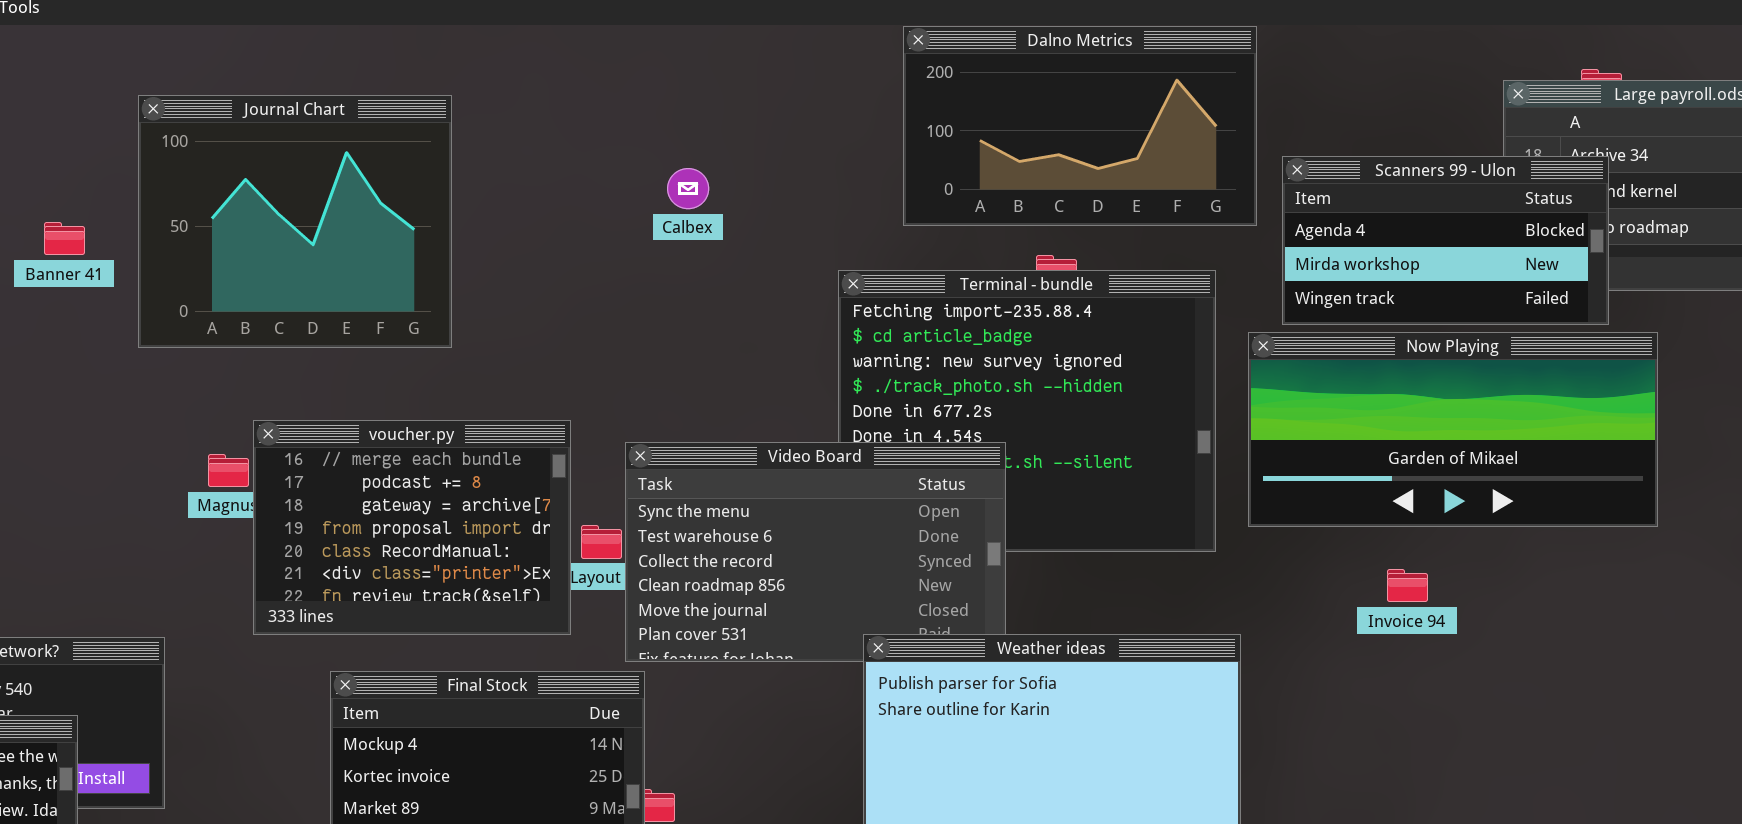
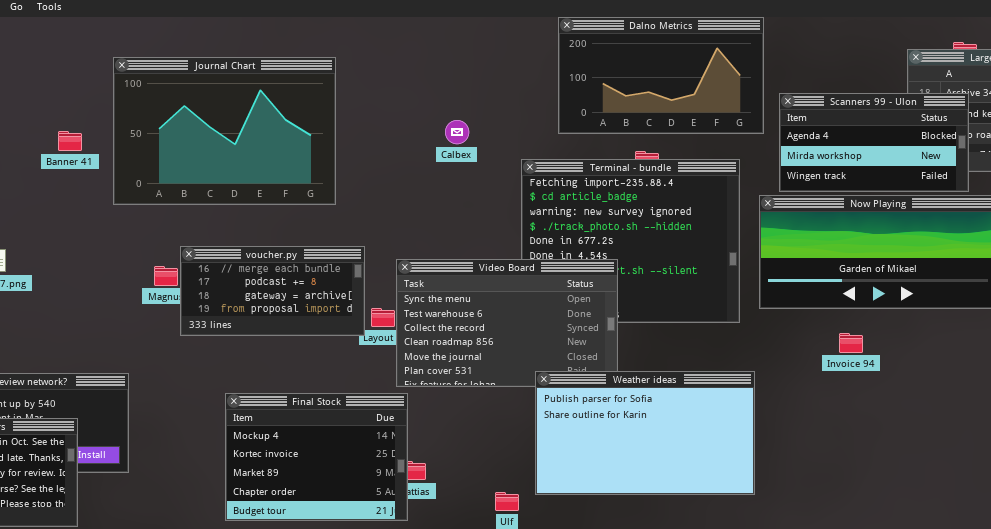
Journal Chart: [138,95,452,348] -> [113,57,336,205], resized
Calbex: [667,168,709,209] -> [445,120,469,144], moved
voucher.py: [253,420,571,635] -> [180,246,365,336], resized

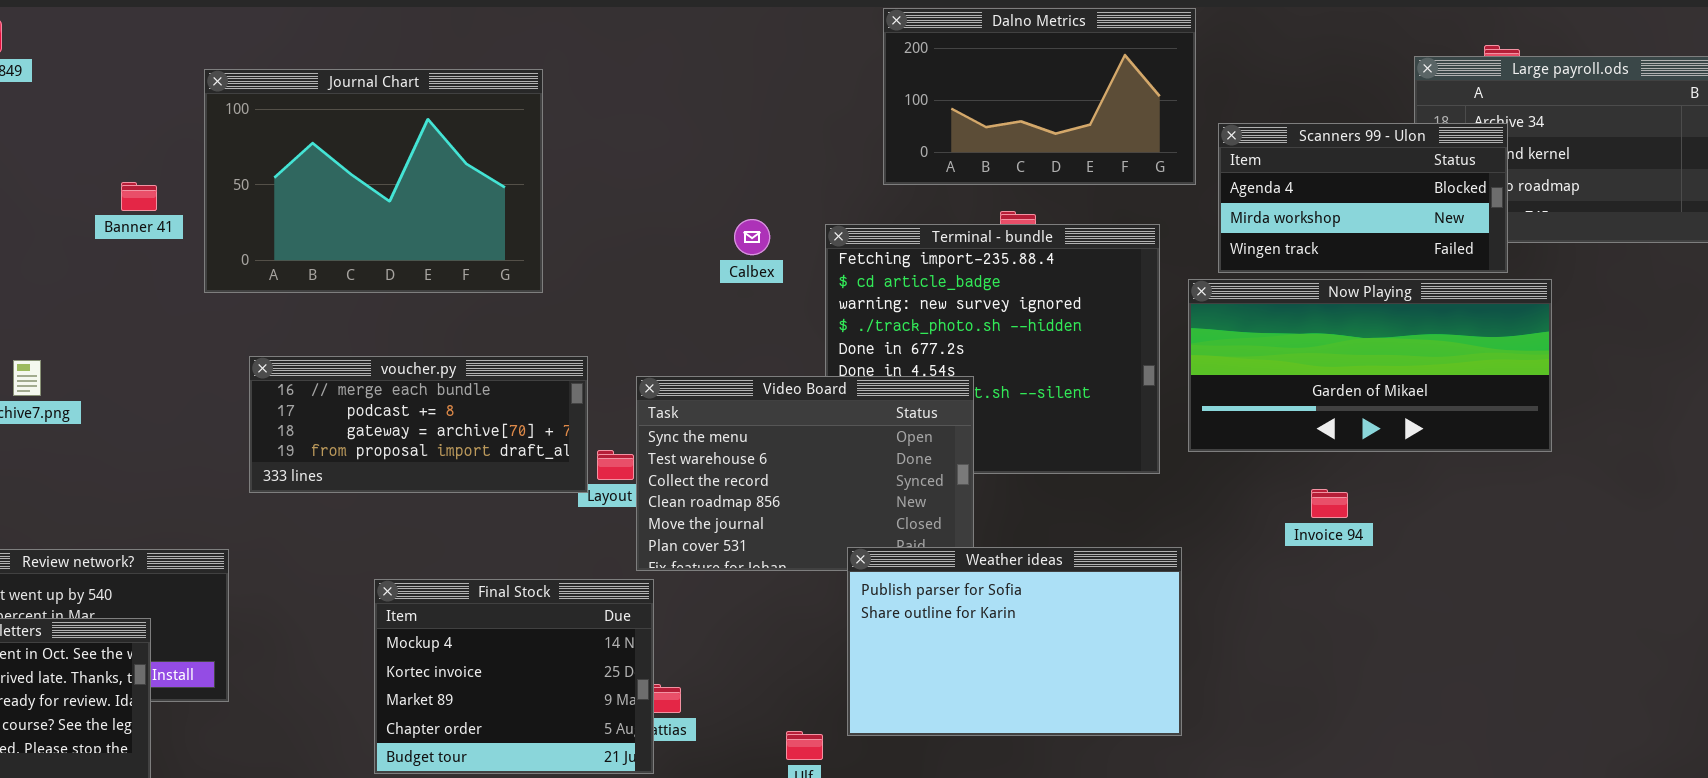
Calbex: [445,120,469,144] -> [734,219,770,255], moved
voucher.py: [180,246,365,336] -> [249,356,588,493], resized

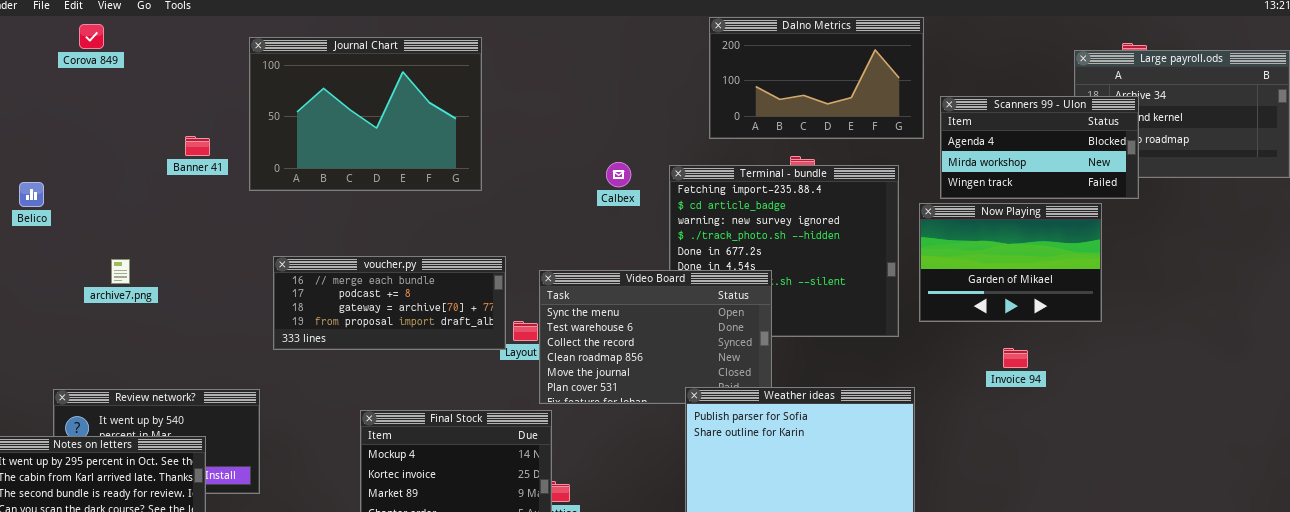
Journal Chart: [204,69,543,293] -> [249,37,482,191], moved
Now Playing: [1188,279,1552,452] -> [919,203,1102,322], resized

